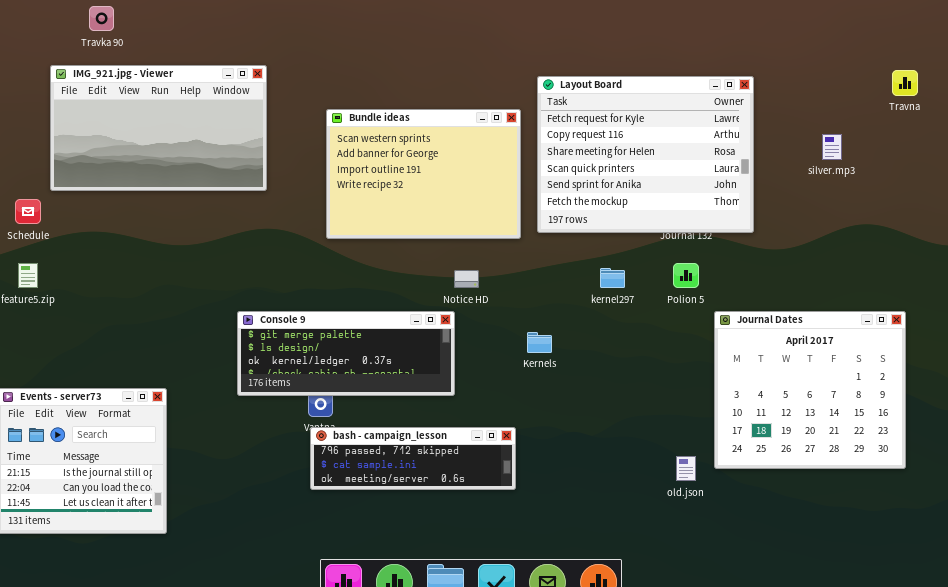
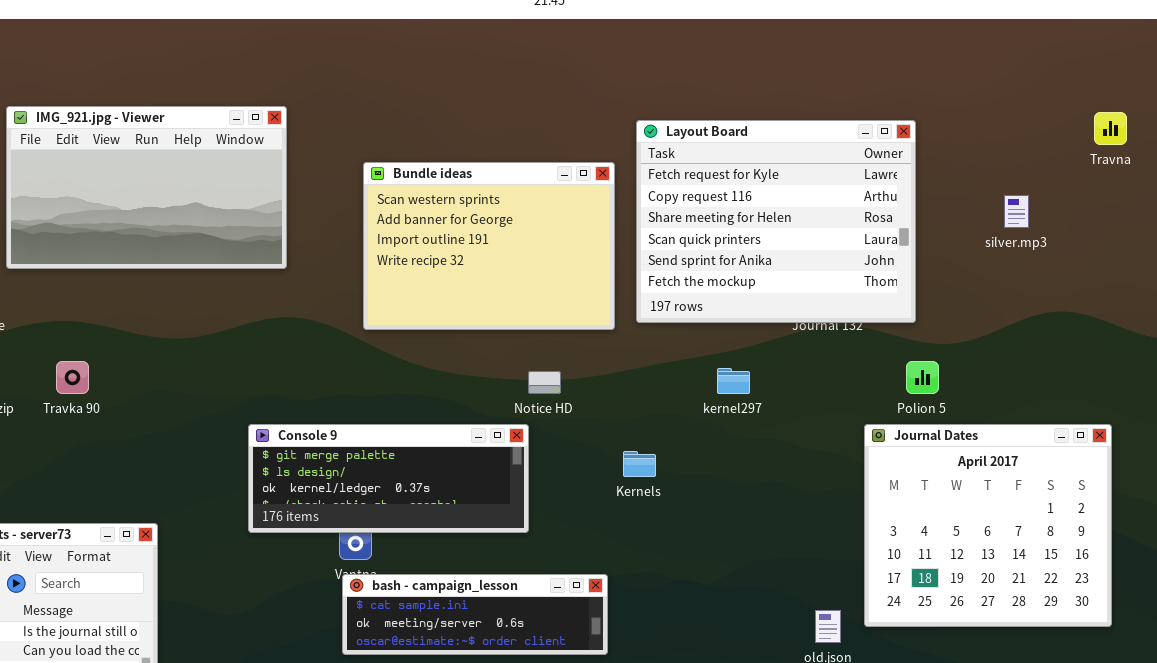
Travka 90: [89,6,114,31] -> [56,361,89,394], moved
Polion 5: [673,263,699,288] -> [906,361,939,394], moved
bash - campaign_lesson: [310,427,516,490] -> [342,574,608,655], scrolled down 1 row

